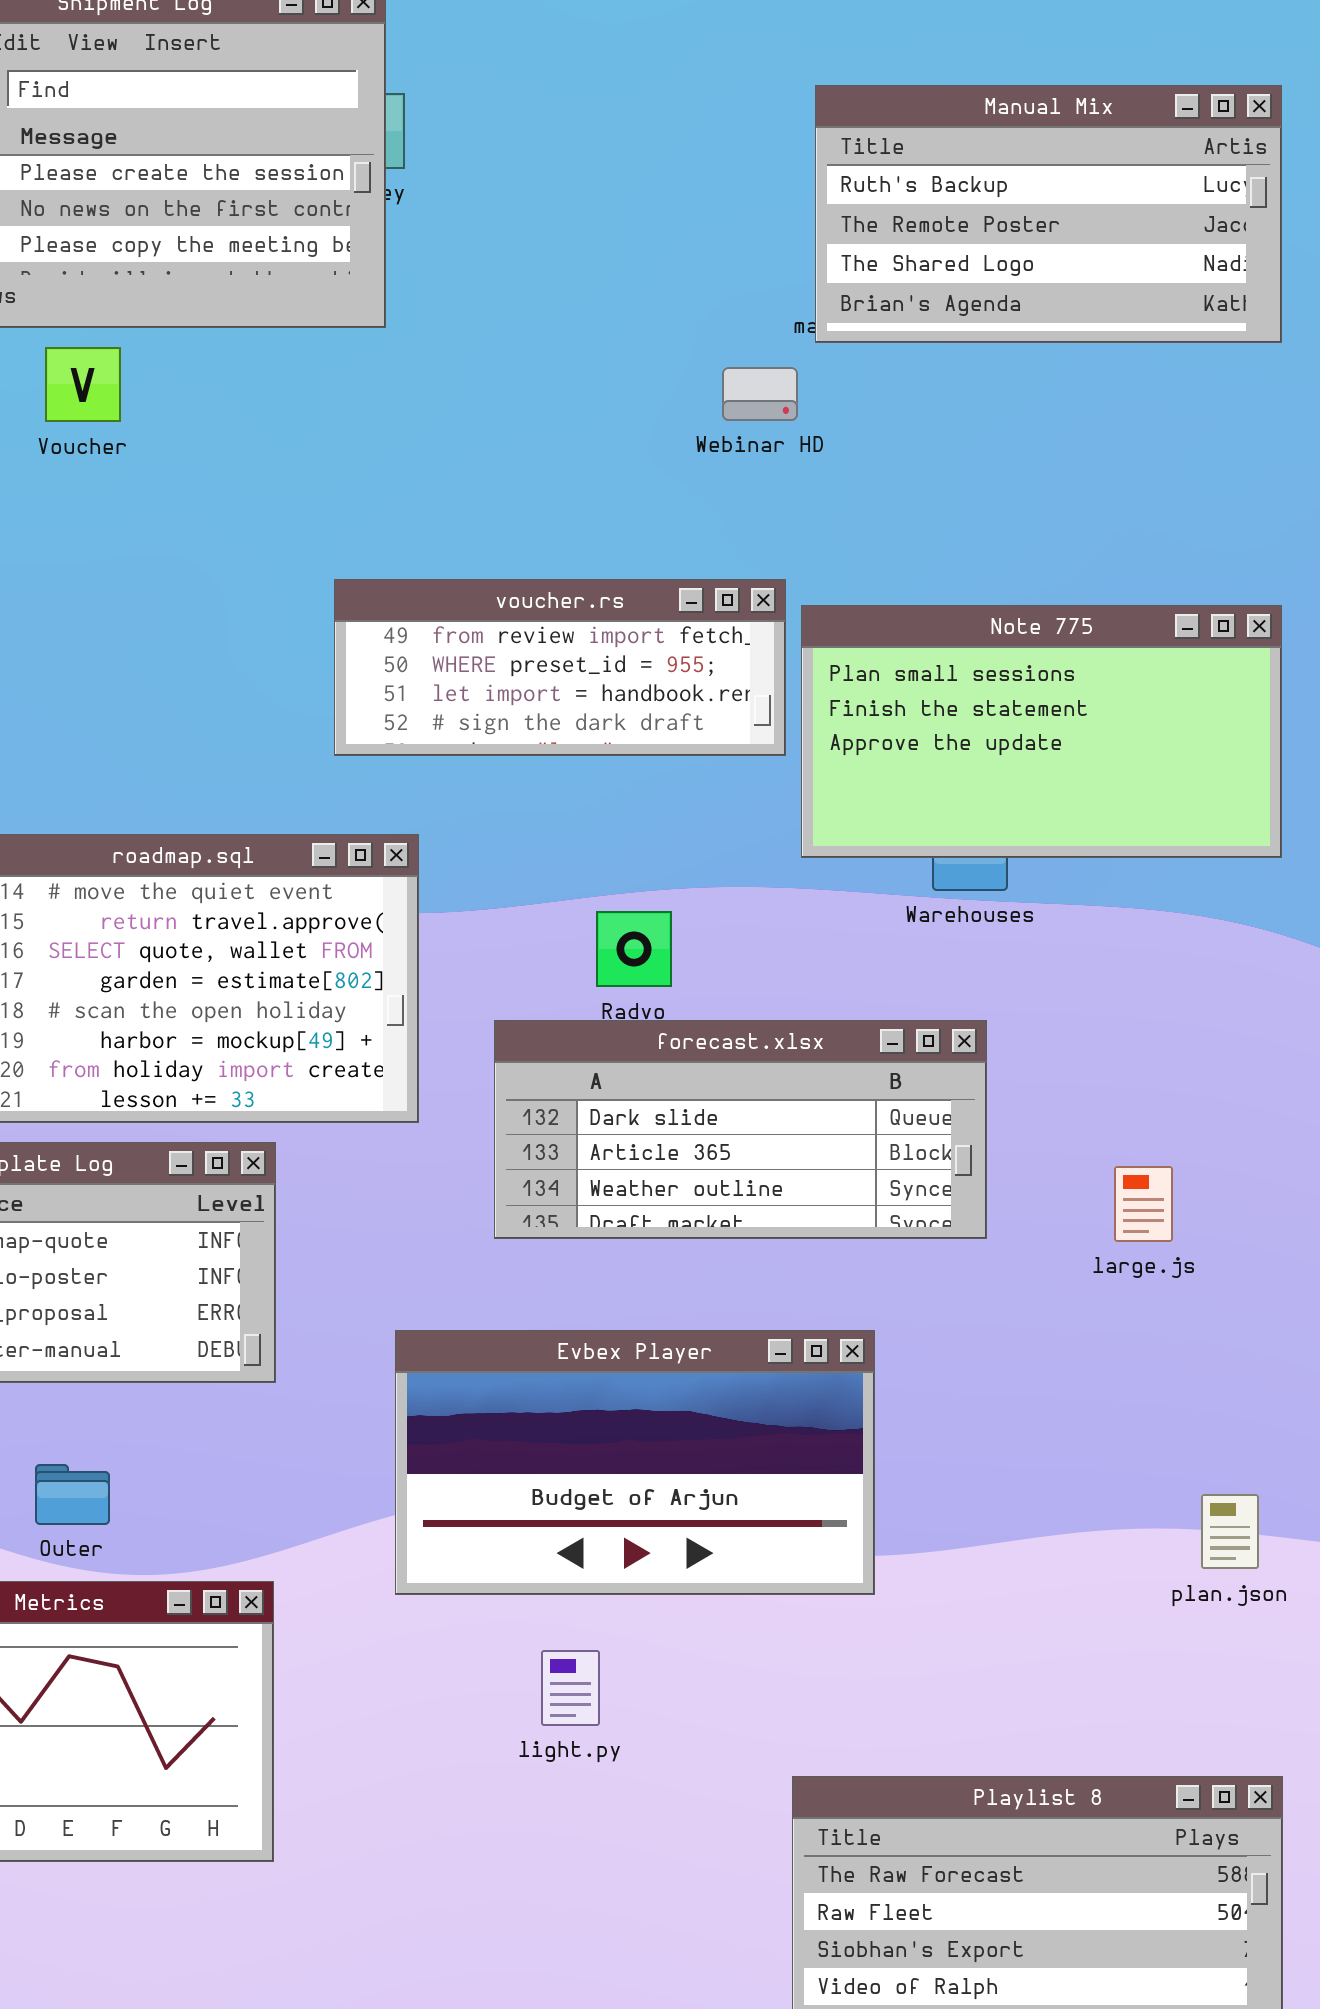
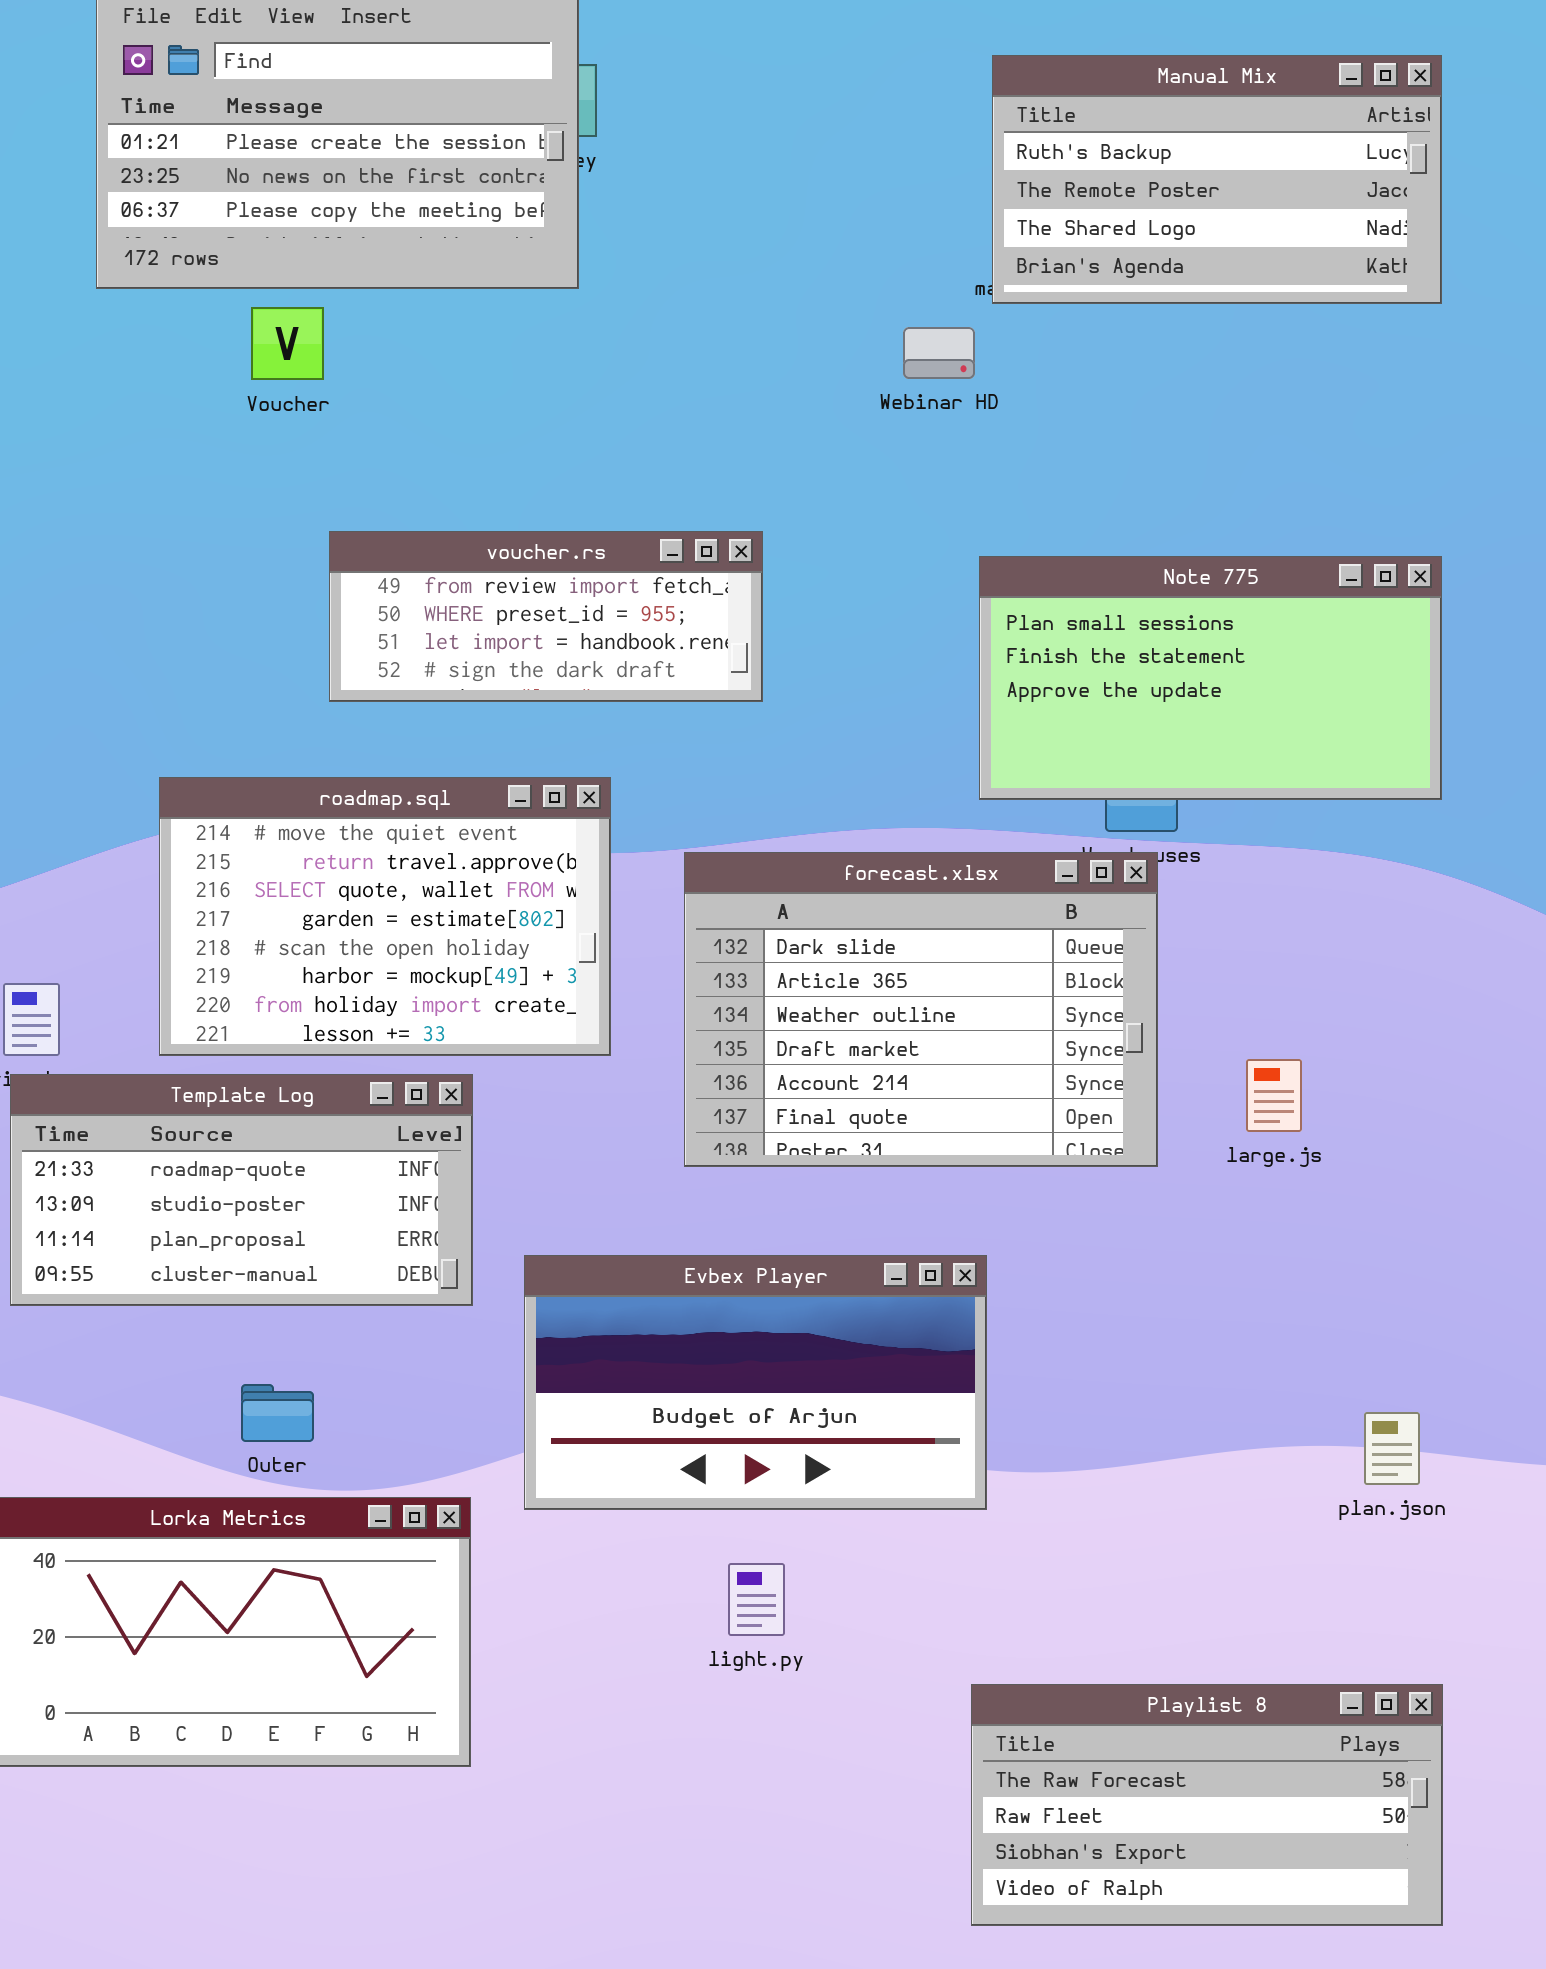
voucher.rs: [334,579,786,756] -> [329,531,763,702], moved
forecast.xlsx: [494,1020,987,1239] -> [684,852,1158,1167], resized
large.js: [1114,1166,1173,1242] -> [1246,1059,1302,1132], moved
Evbex Player: [395,1330,875,1595] -> [524,1255,987,1510], moved

